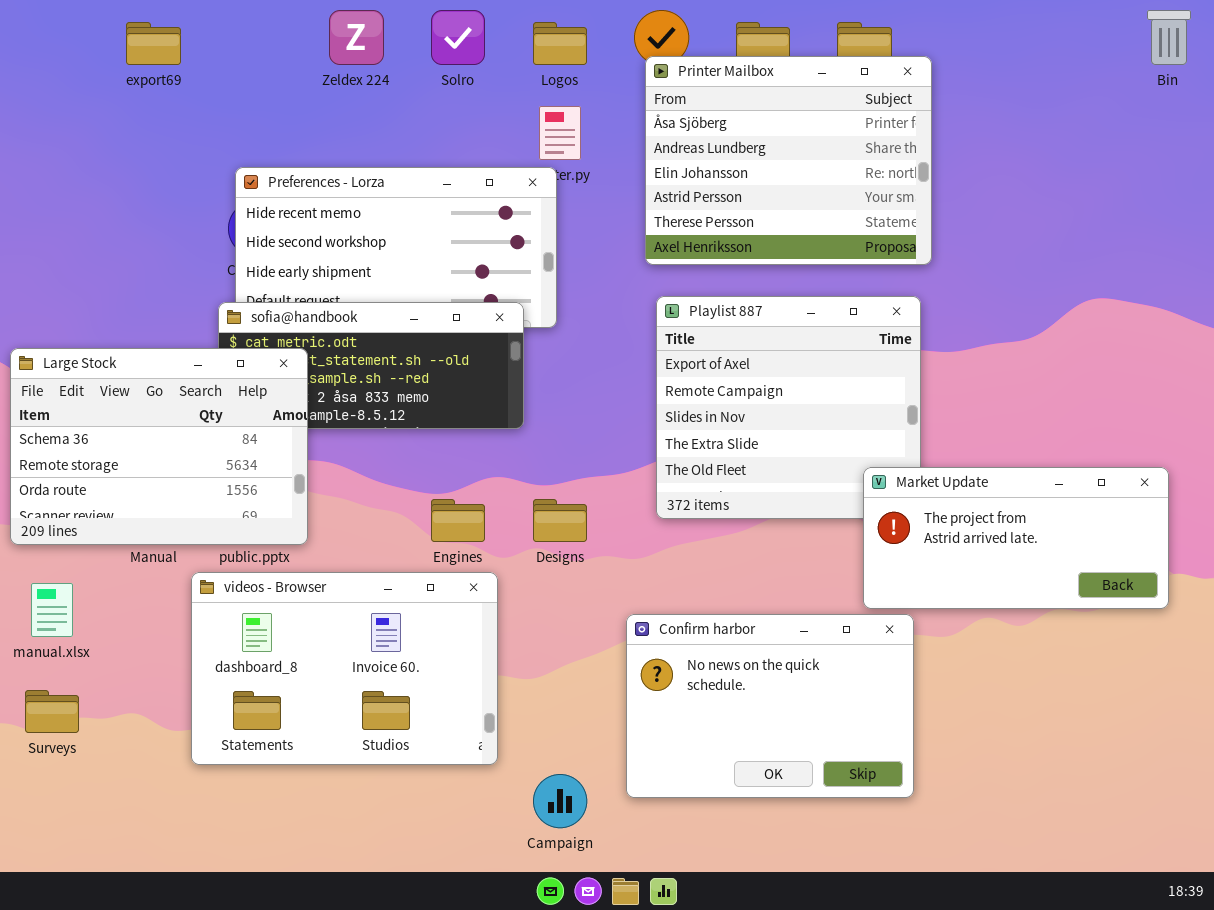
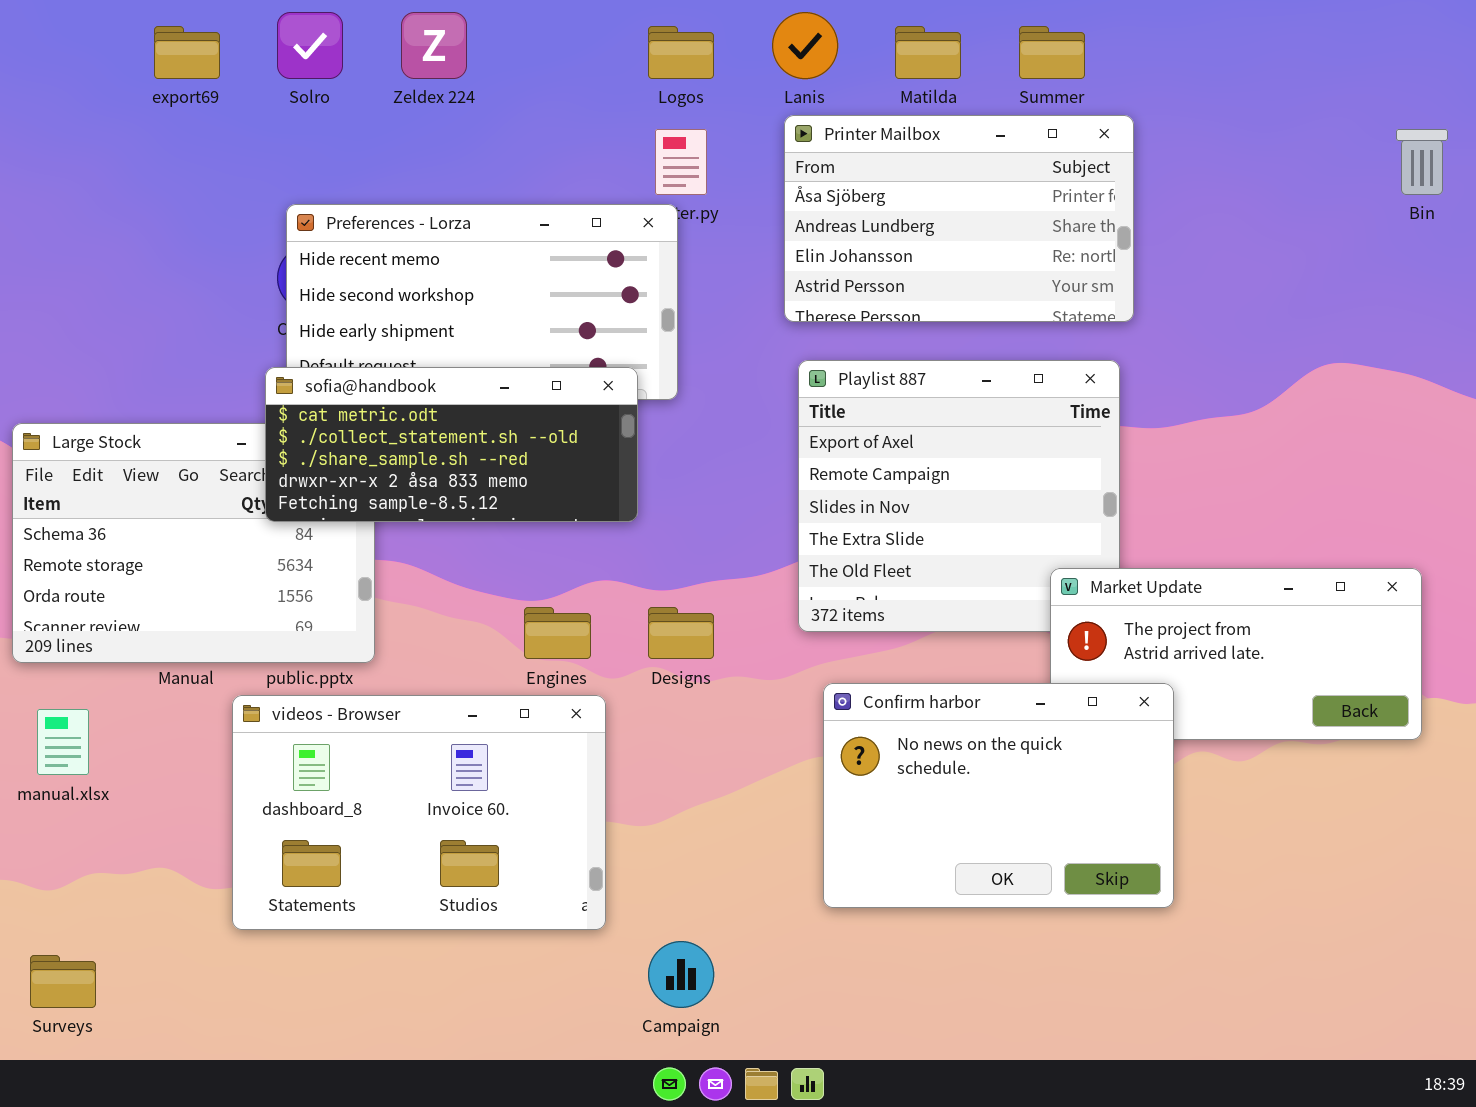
Solro: [431,10,485,65] -> [277,12,343,79], moved
Bin: [1147,10,1191,65] -> [1396,129,1448,195], moved
Printer Mailbox: [645,56,932,265] -> [784,115,1134,322], resized
sofia@handbook: [218,302,524,429] -> [265,367,638,522], raised
Confirm harbor: [626,614,914,798] -> [823,683,1174,908], moved
Surveys: [25,690,79,733] -> [30,955,96,1008], moved

